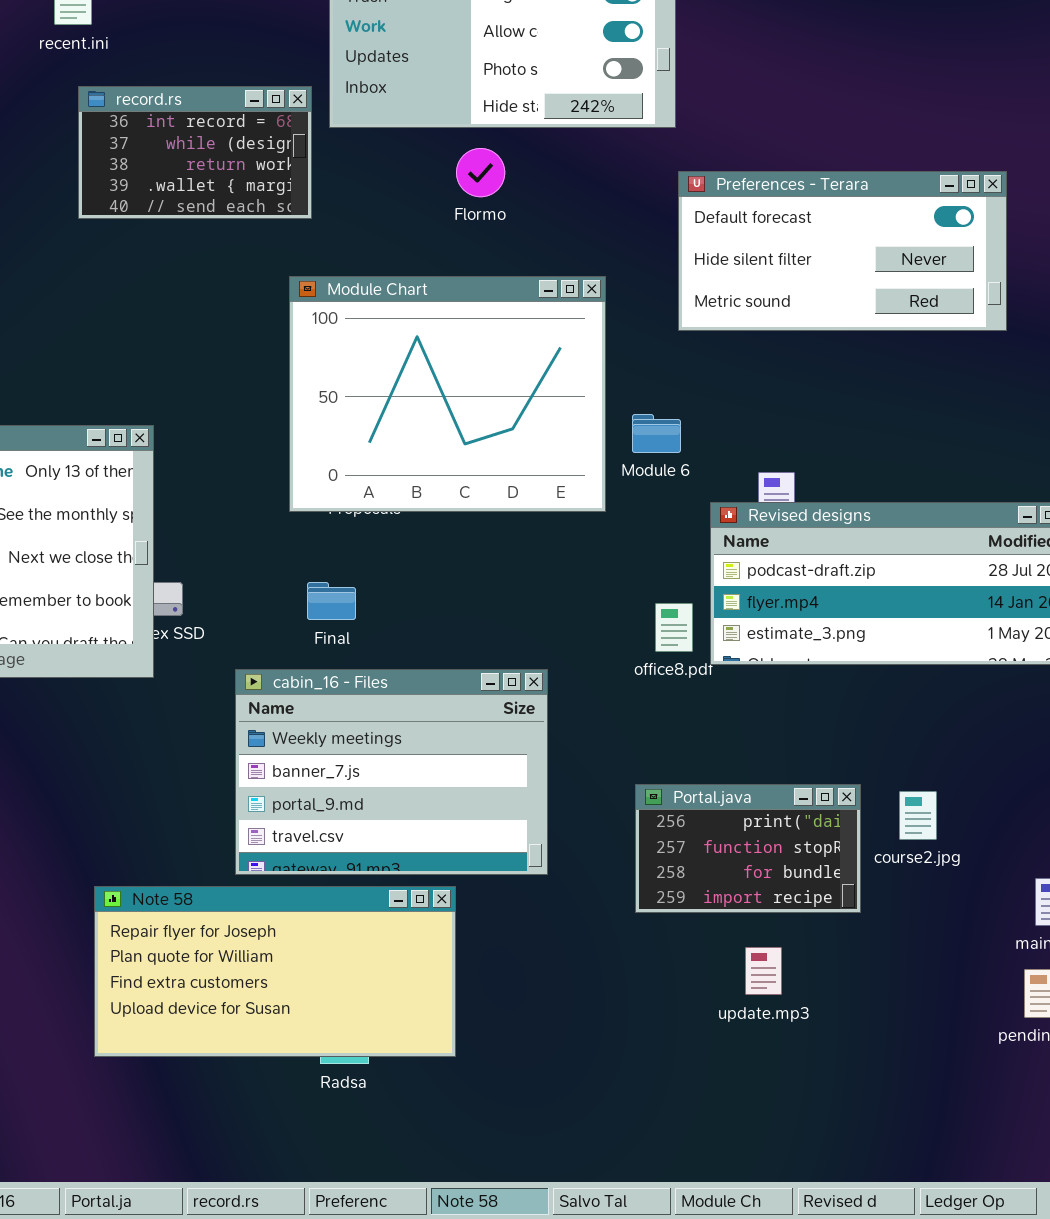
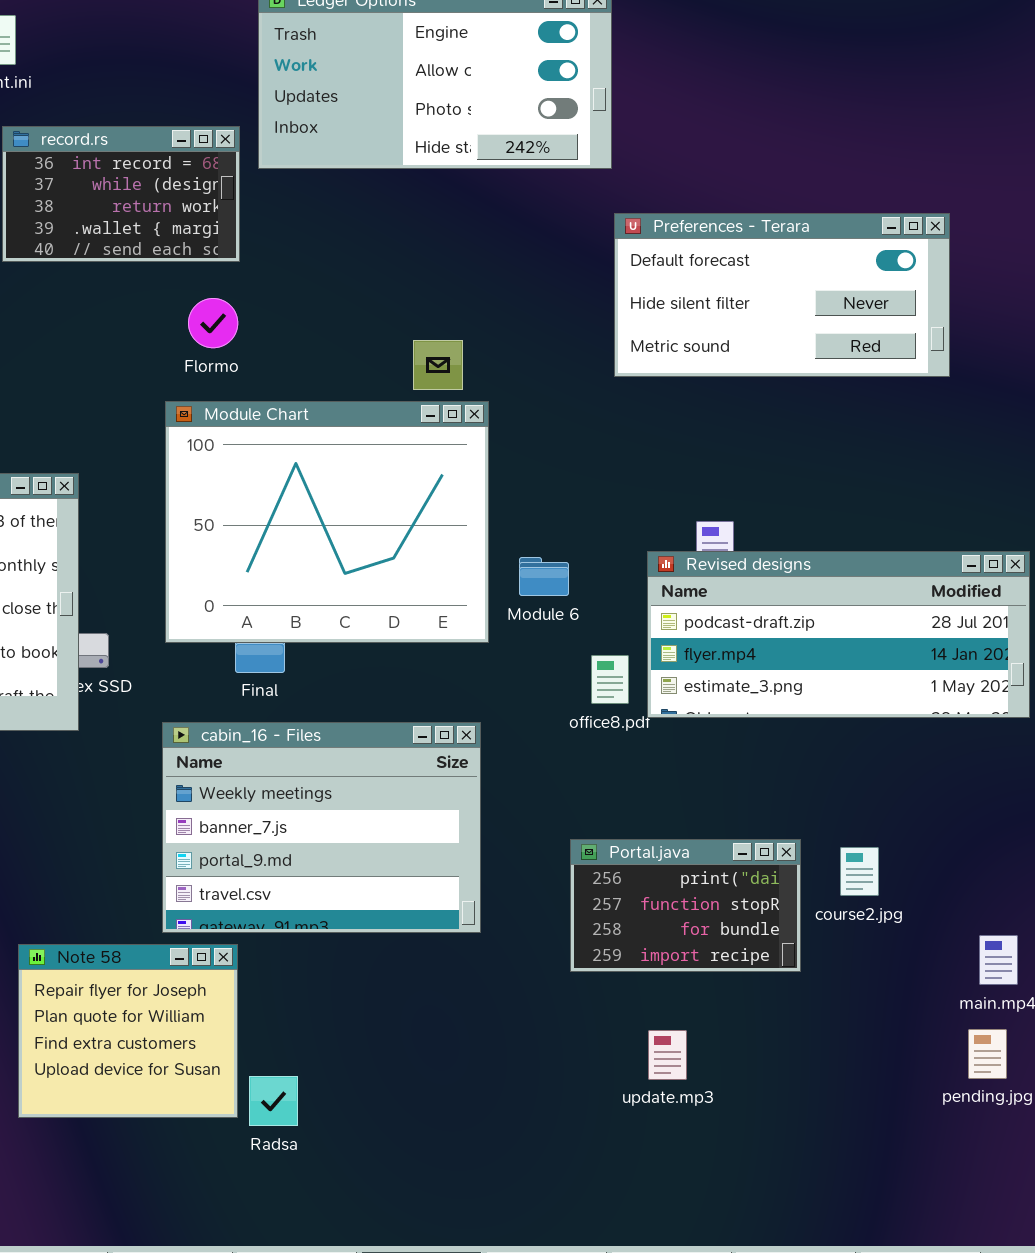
Flormo: [456,148,505,197] -> [188,298,238,348], moved
Module Chart: [289,276,606,512] -> [165,401,489,643], moved
Module 6: [632,414,681,453] -> [519,557,569,596], moved
Note 58: [94,886,456,1057] -> [18,944,238,1118], resized
update.mp3: [745,947,782,995] -> [648,1030,687,1080], moved

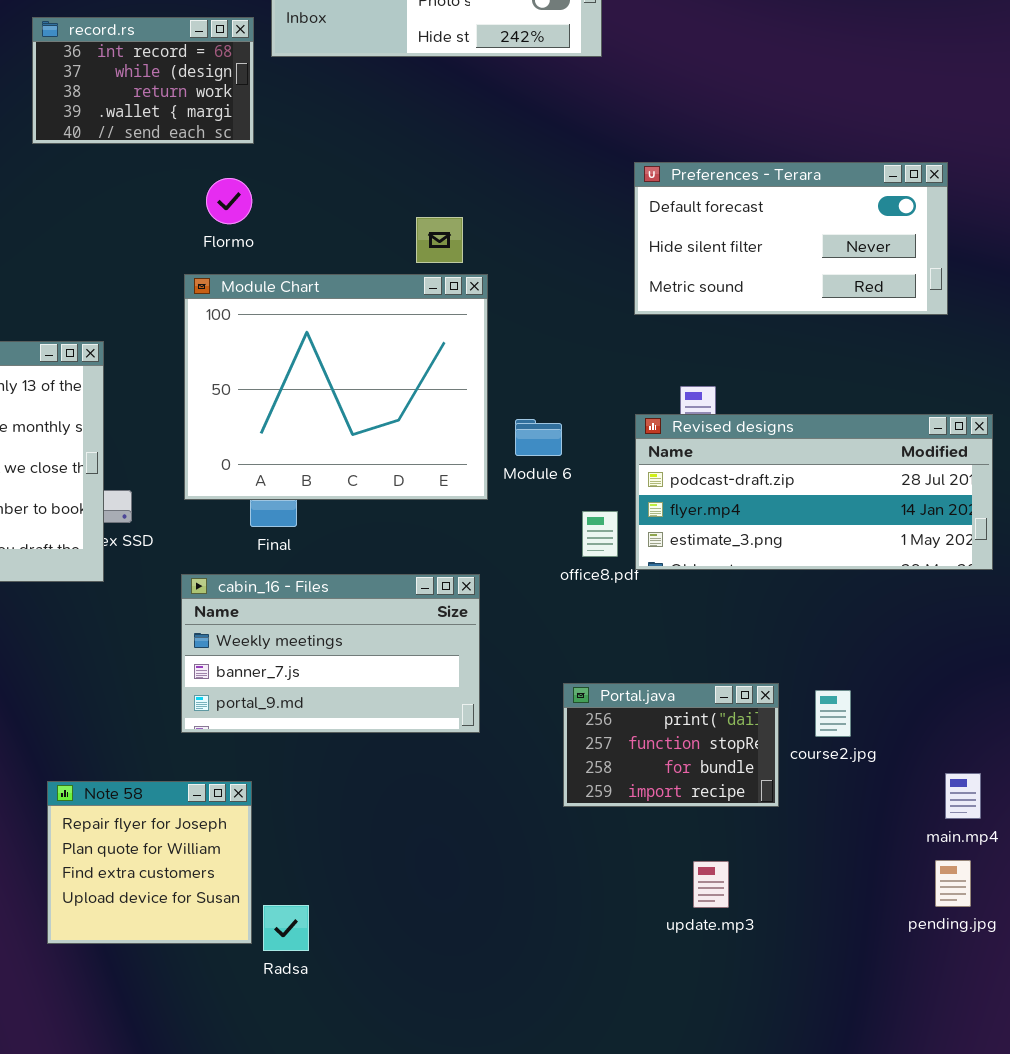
Preferences - Terara: [614,213,950,377] -> [634,162,948,315], moved
cabin_16 - Files: [162,722,481,933] -> [181,574,480,733], resized
update.mp3: [648,1030,687,1080] -> [693,861,729,908], moved

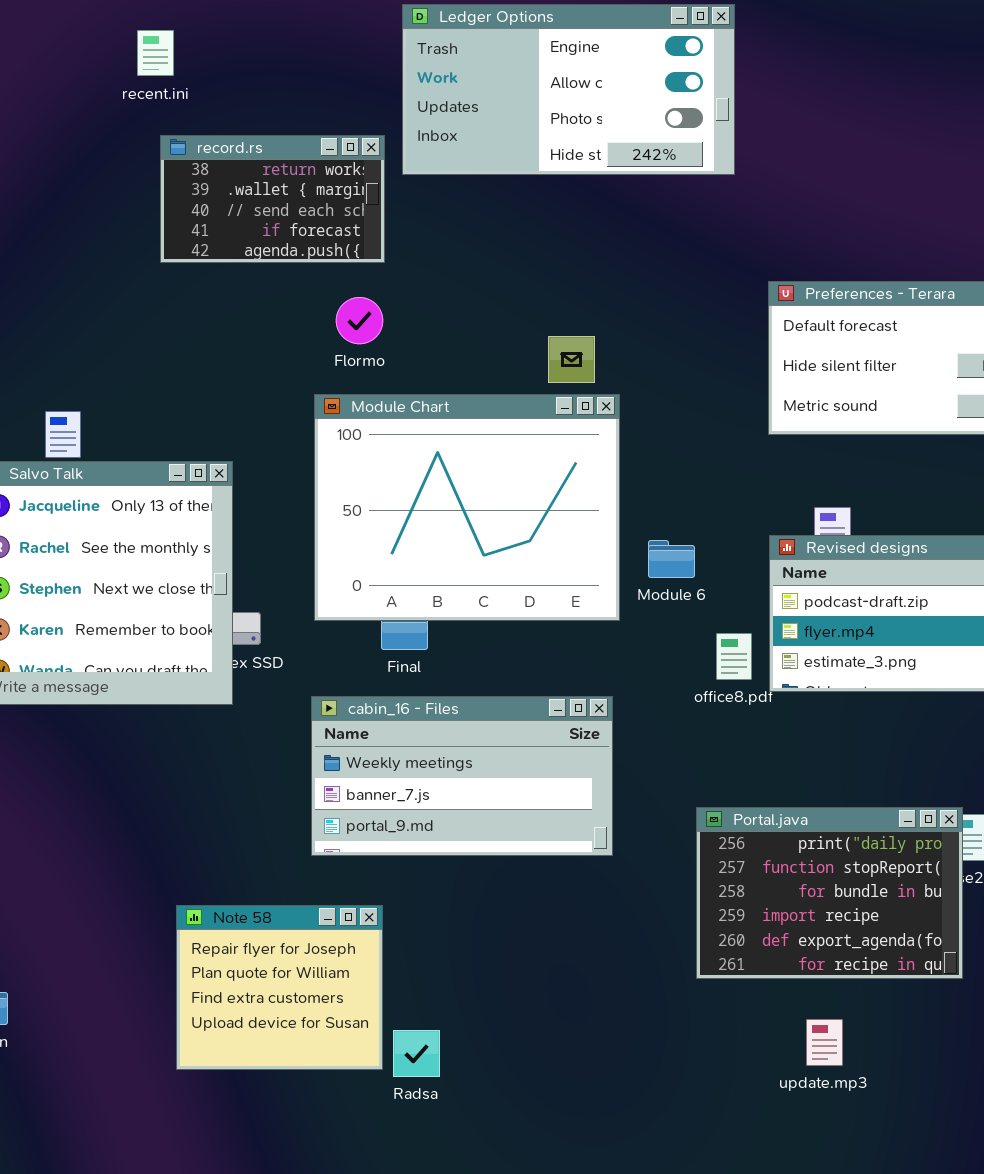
record.rs: [32,17,254,144] -> [160,135,385,263], scrolled down 2 rows
Portal.java: [563,683,779,807] -> [696,807,963,979], resized
update.mp3: [693,861,729,908] -> [806,1019,843,1066], moved

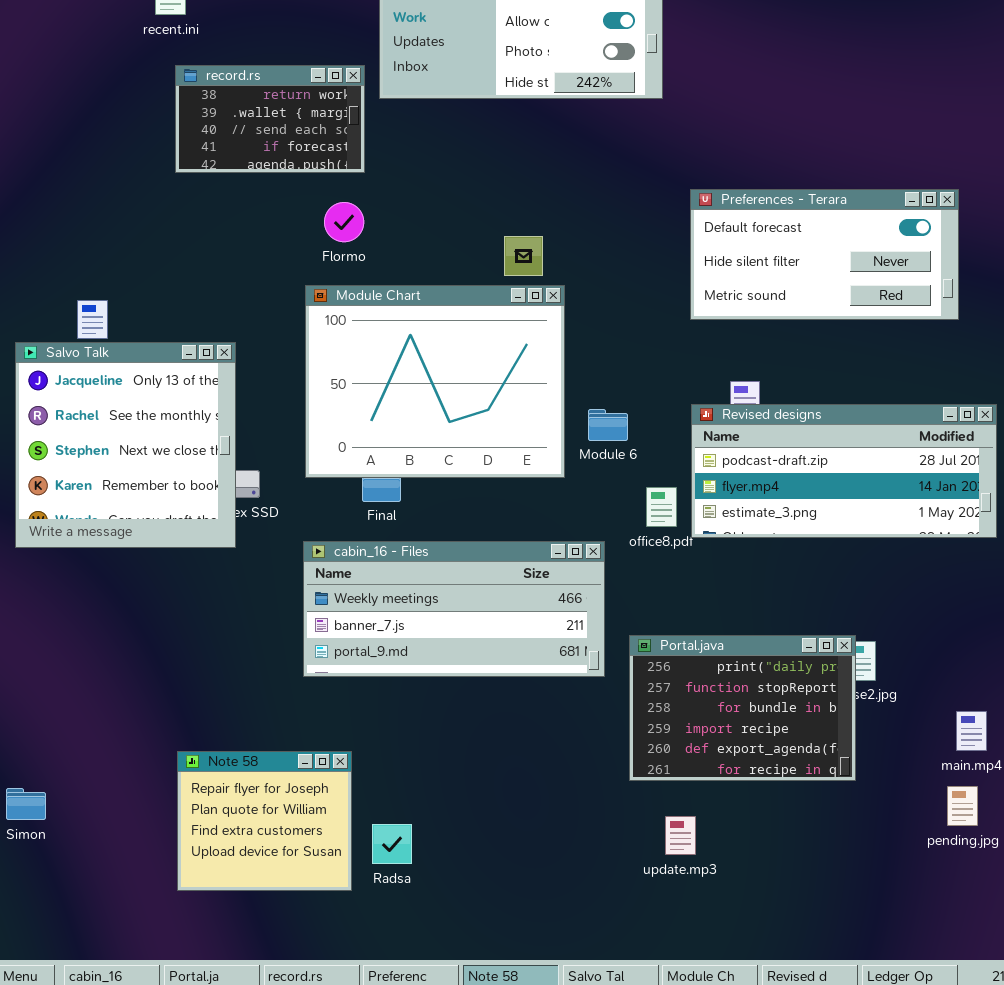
cabin_16 - Files: [311,696,613,856] -> [303,541,605,677], resized
Note 58: [176,905,383,1070] -> [177,751,352,891], moved
update.mp3: [806,1019,843,1066] -> [665,816,696,855], moved

